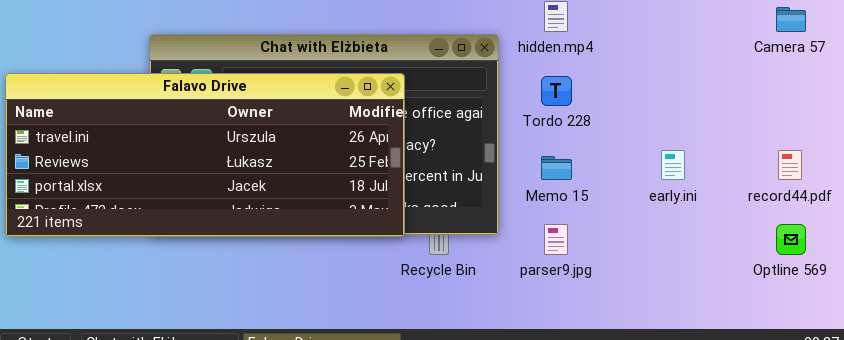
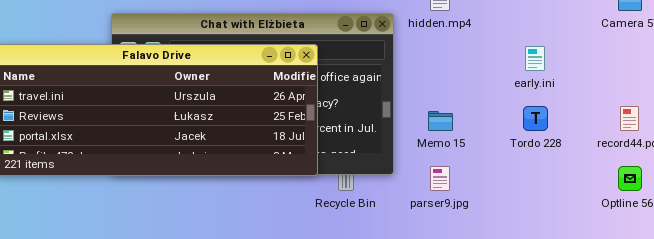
Tordo 228: [541,76,572,106] -> [523,106,548,131], moved
early.ini: [661,150,685,180] -> [525,46,545,71], moved

